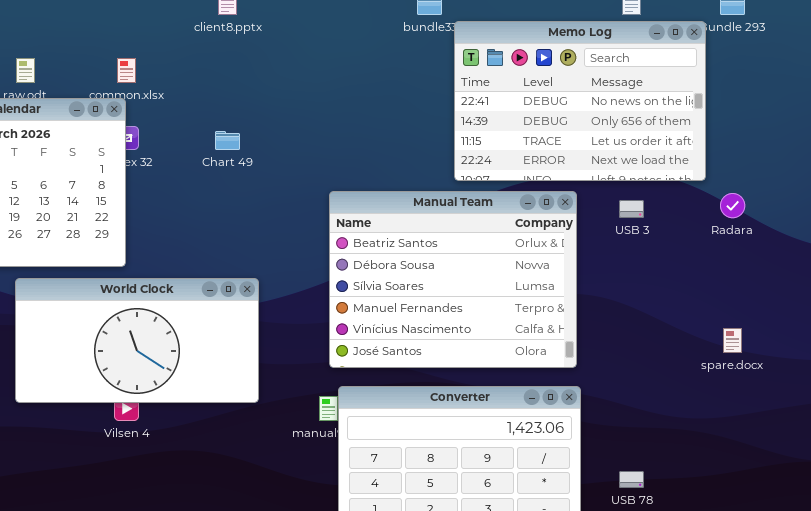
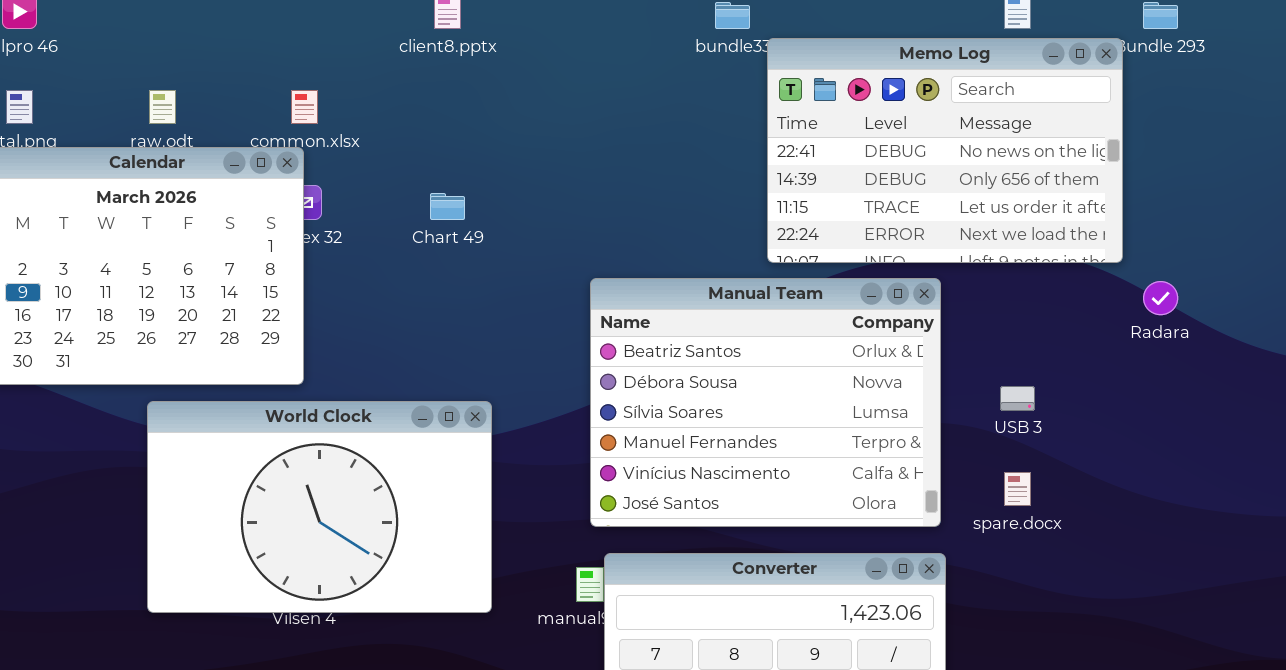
USB 3: [619,200,644,218] -> [1000,386,1035,411], moved
World Clock: [15,278,259,403] -> [147,401,492,613], resized
spare.docx: [723,328,742,353] -> [1004,472,1031,506], moved

